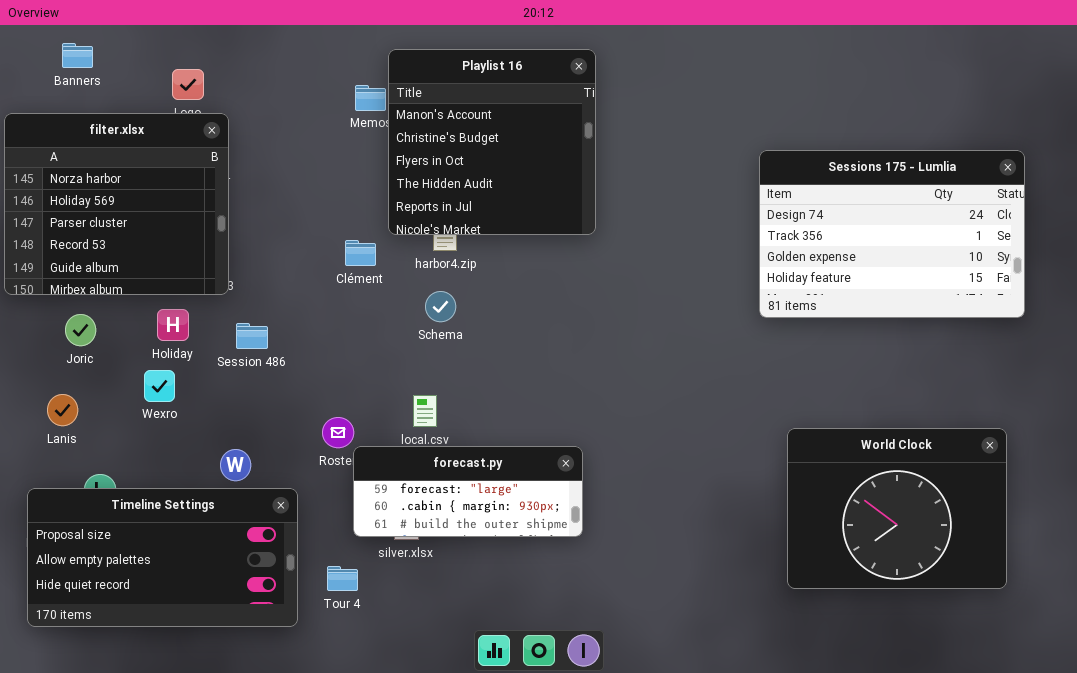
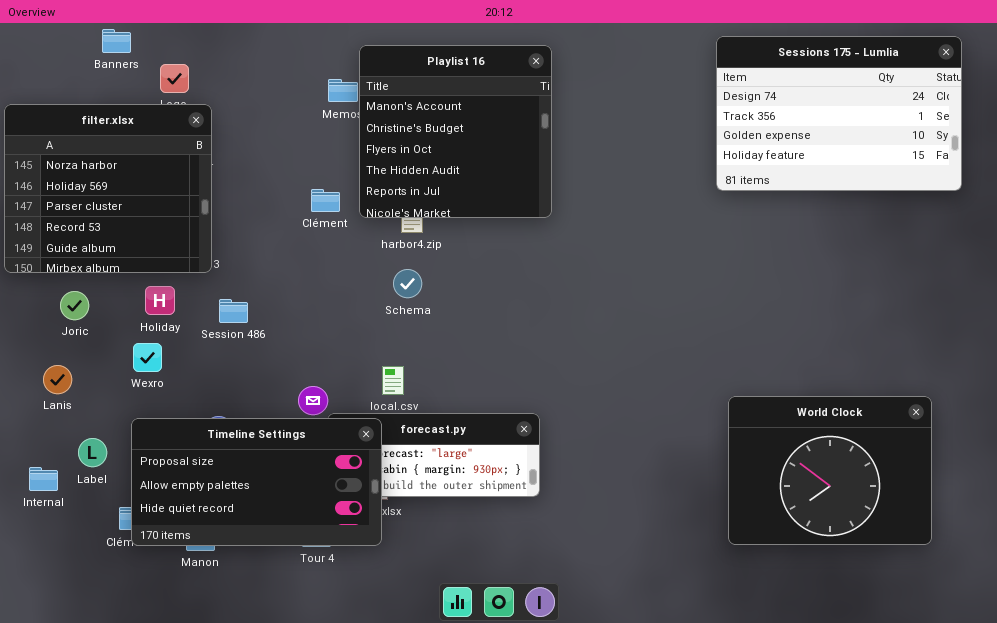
Banners: [62,43,93,68] -> [102,29,131,53], moved
Sessions 175 - Lumlia: [759,150,1025,318] -> [716,36,962,191], moved
Clément: [345,240,376,266] -> [311,189,340,212], moved
Timeline Settings: [27,488,298,627] -> [131,418,382,546], moved

